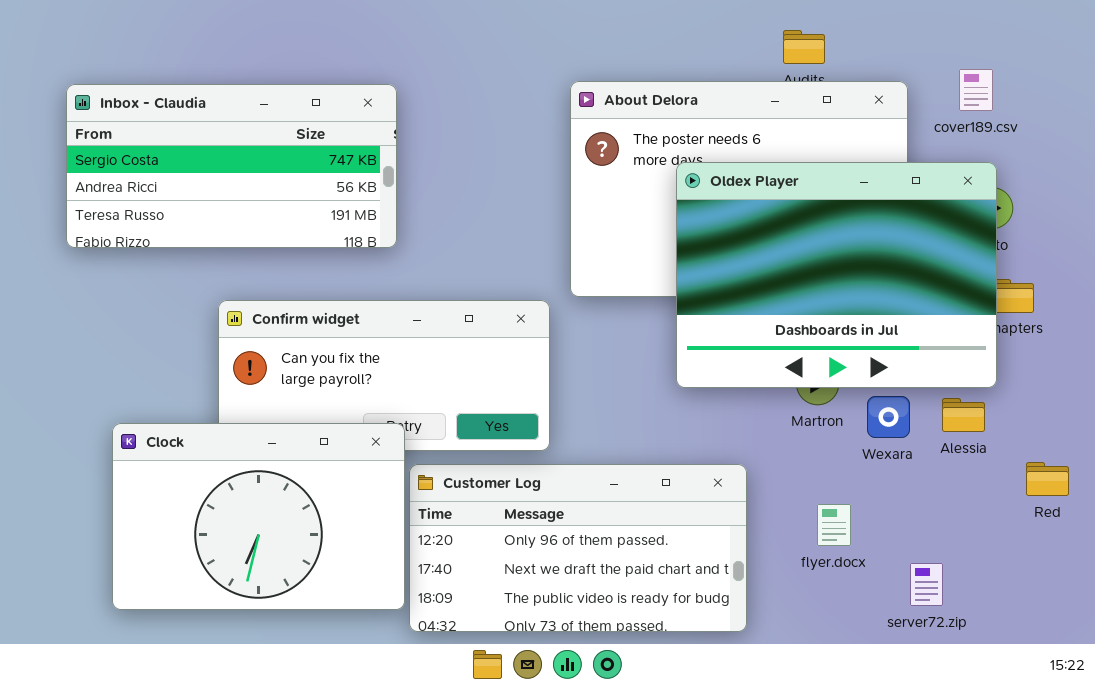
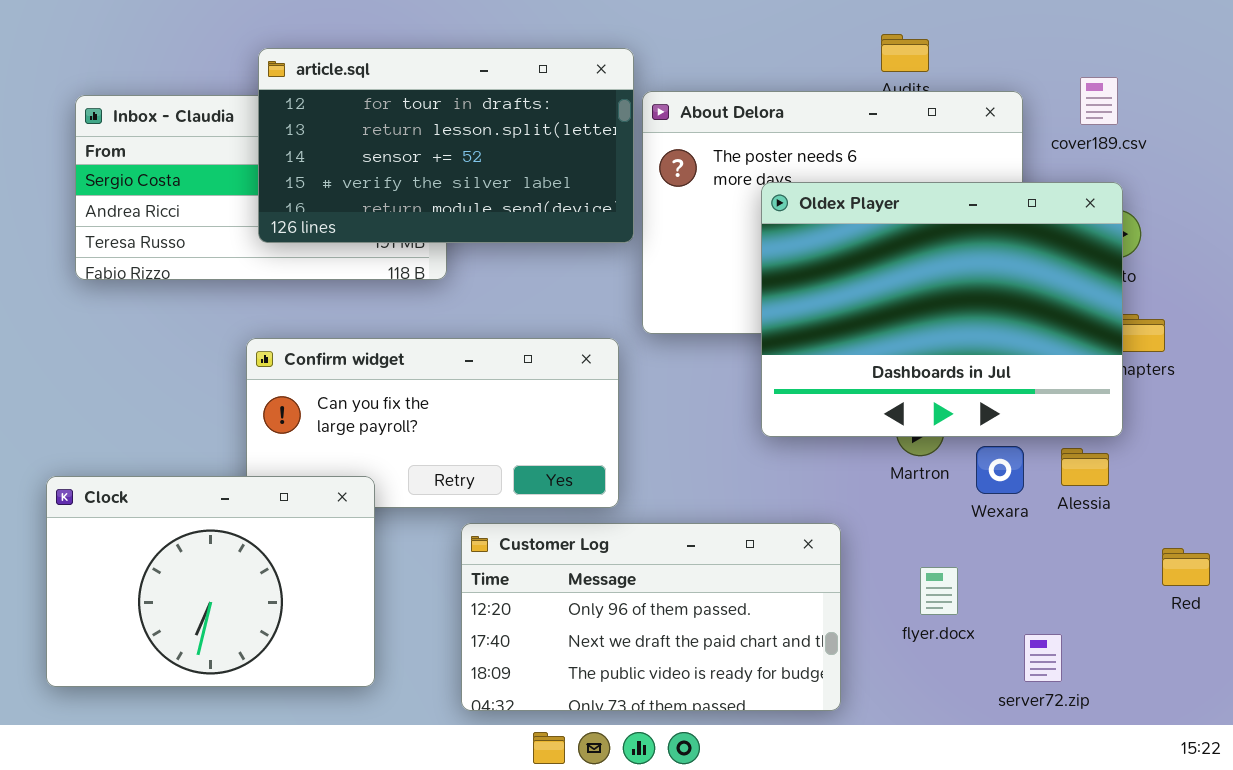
article.sql: none -> [258,48,634,243], opened
Clock: [112,423,405,610] -> [46,476,375,687], moved
Red: [1026,462,1069,496] -> [1162,548,1210,586], moved

